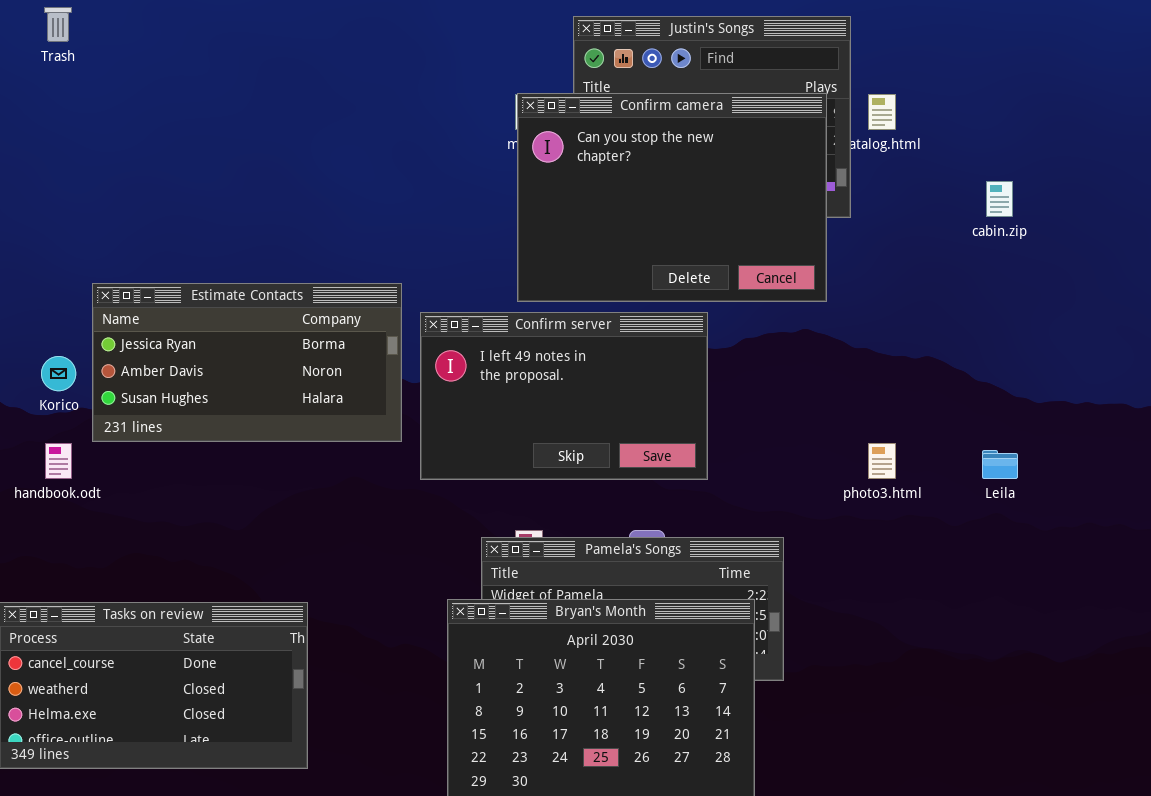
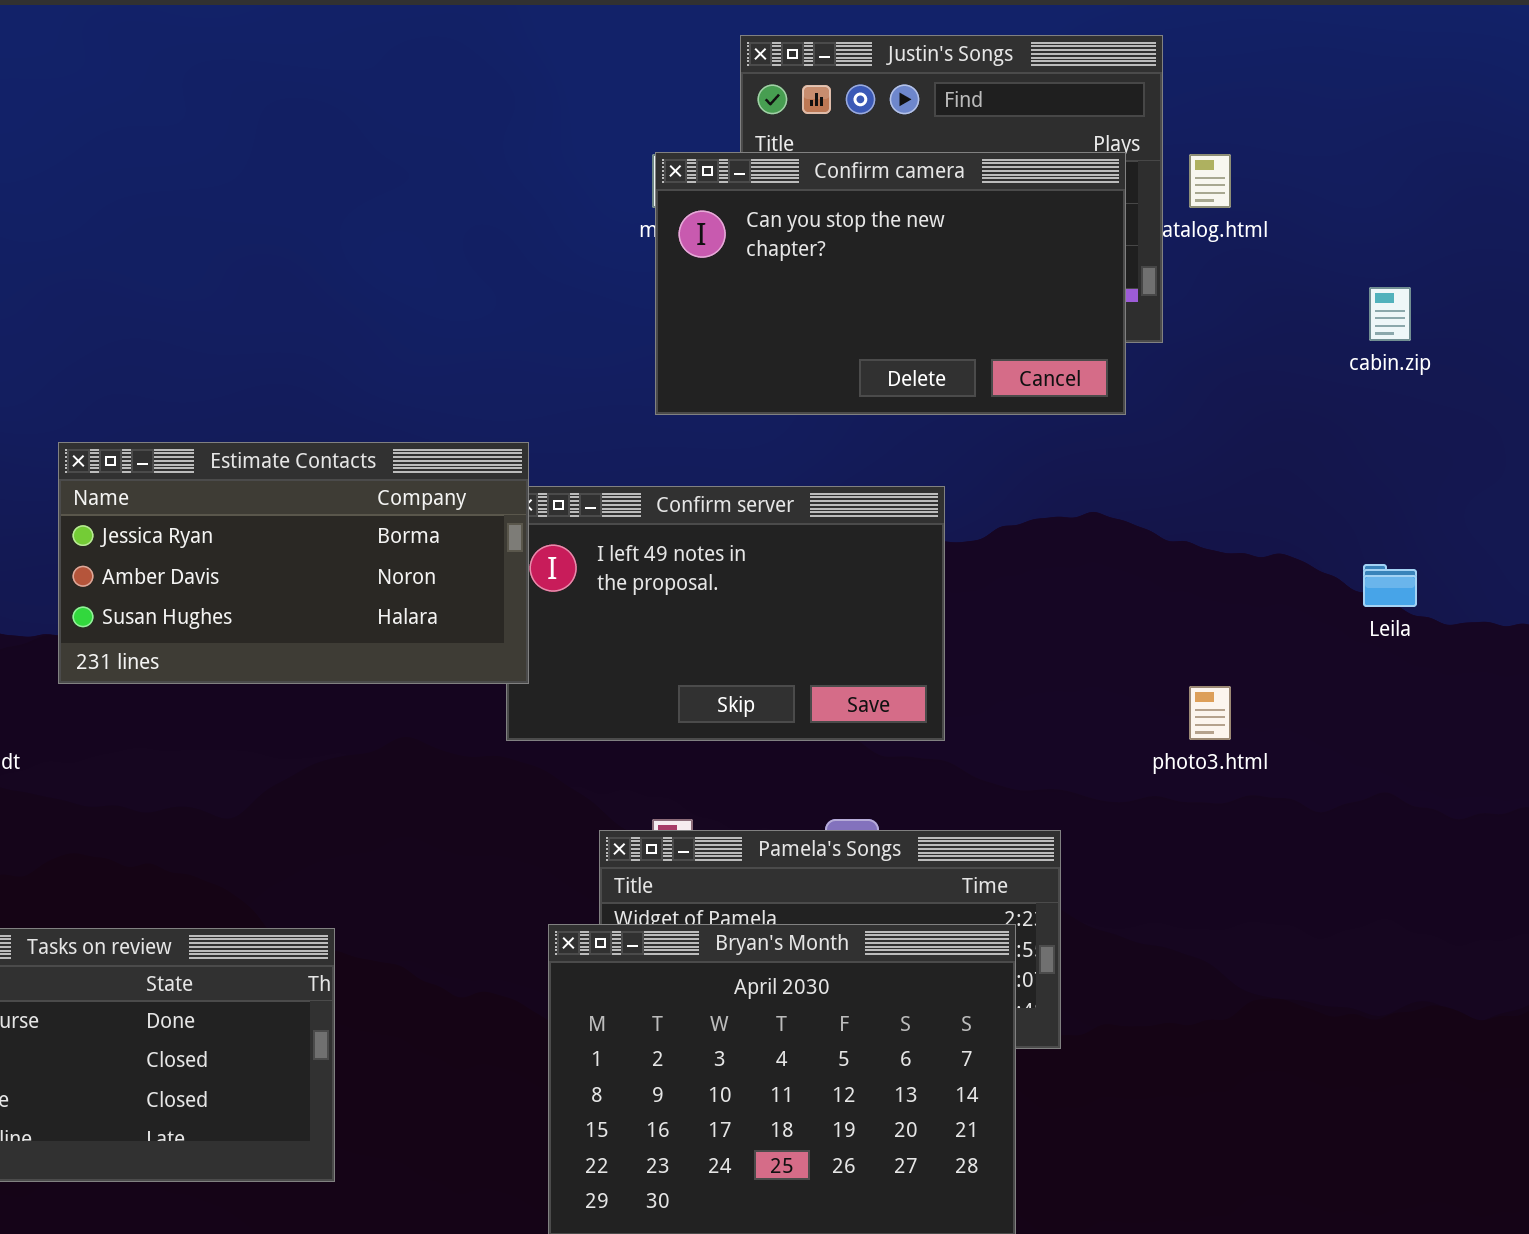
Confirm camera: [517,93,827,302] -> [655,152,1126,415], resized
Estimate Contacts: [92,283,402,442] -> [58,442,529,684], moved
Leila: [982,450,1018,479] -> [1363,564,1417,607], moved

